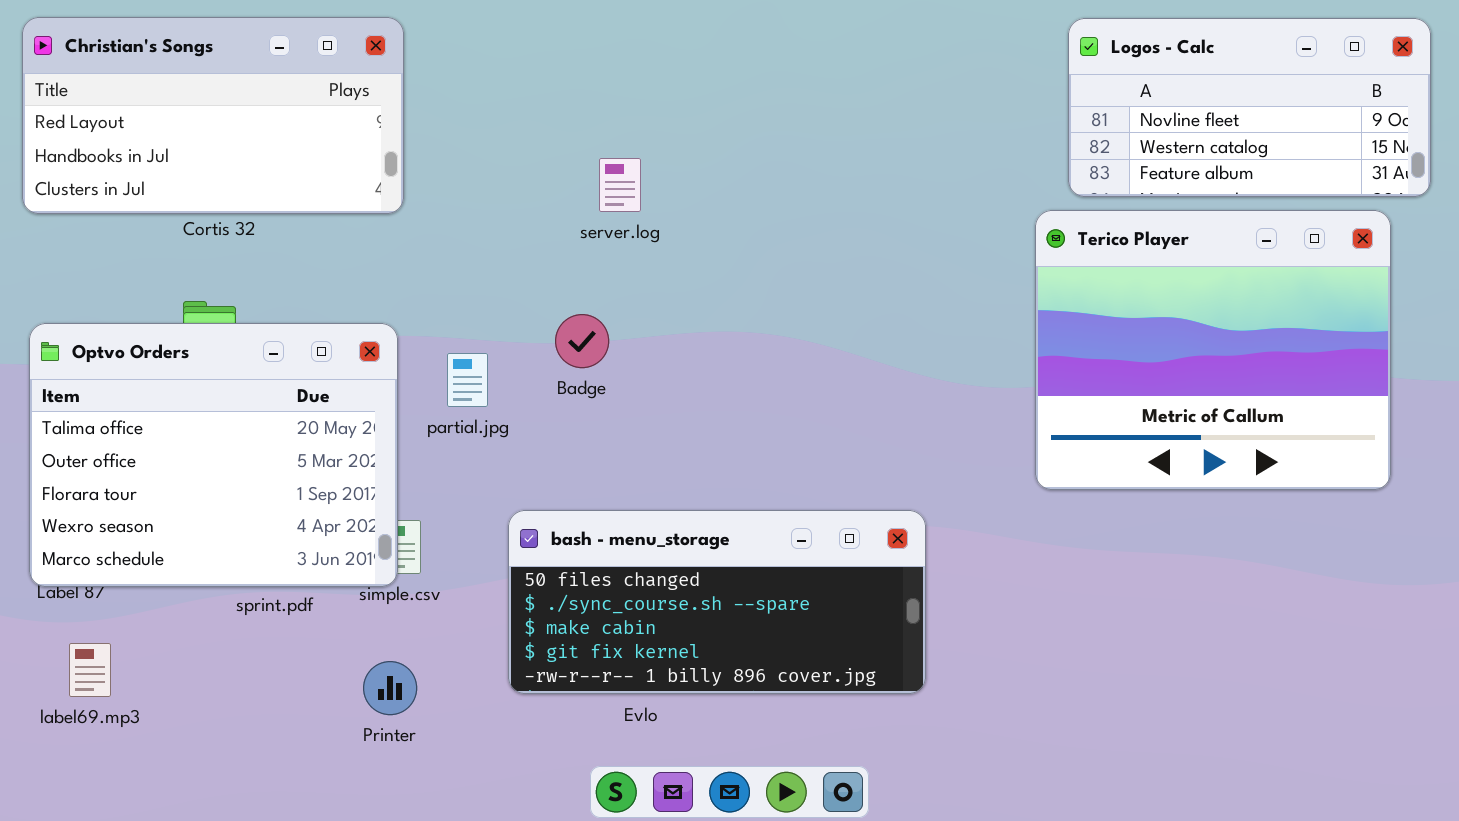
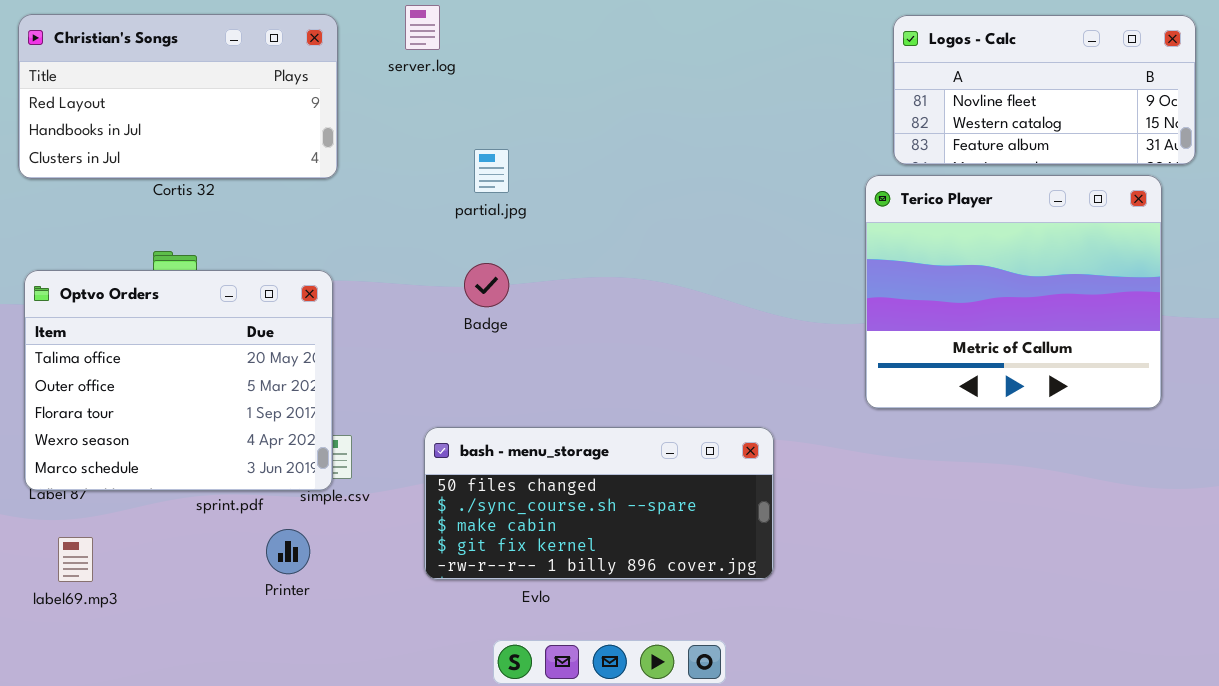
server.log: [599,158,641,212] -> [405,5,440,50], moved
partial.jpg: [447,353,488,407] -> [474,149,509,193], moved
Printer: [363,661,417,715] -> [266,529,310,574], moved

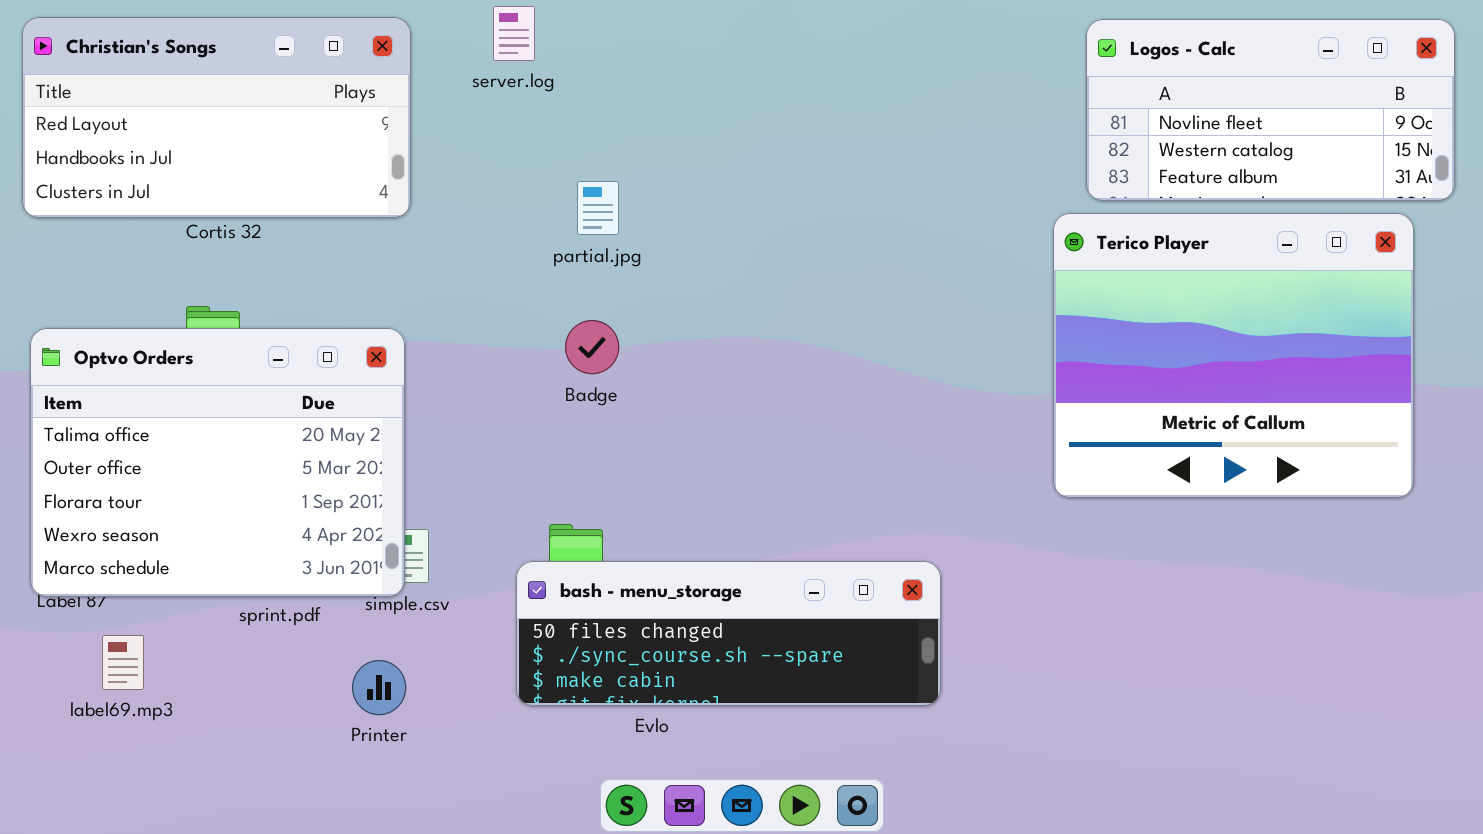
bash - menu_storage: [424,427,774,580] -> [516,561,941,706], resized
Printer: [266,529,310,574] -> [352,660,406,715], moved
label69.mp3: [58,537,93,582] -> [102,635,144,690], moved

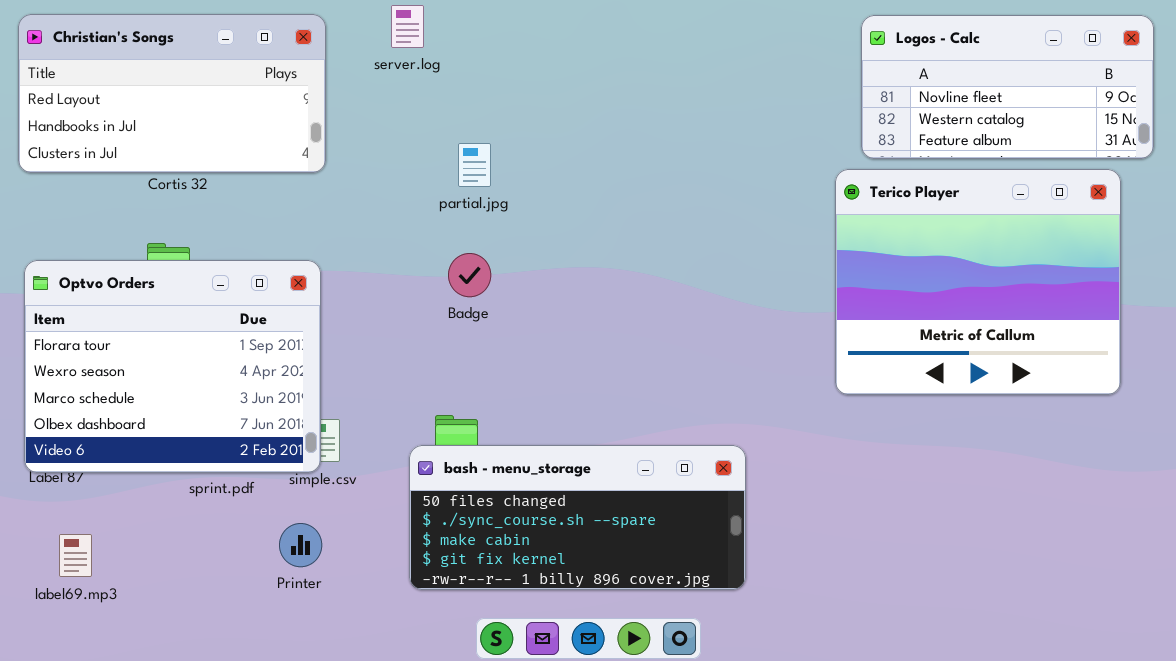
Optvo Orders: [30,328,405,597] -> [24,260,321,473], scrolled down 2 rows
bash - menu_storage: [516,561,941,706] -> [409,445,746,590], resized
label69.mp3: [102,635,144,690] -> [59,534,92,577], moved

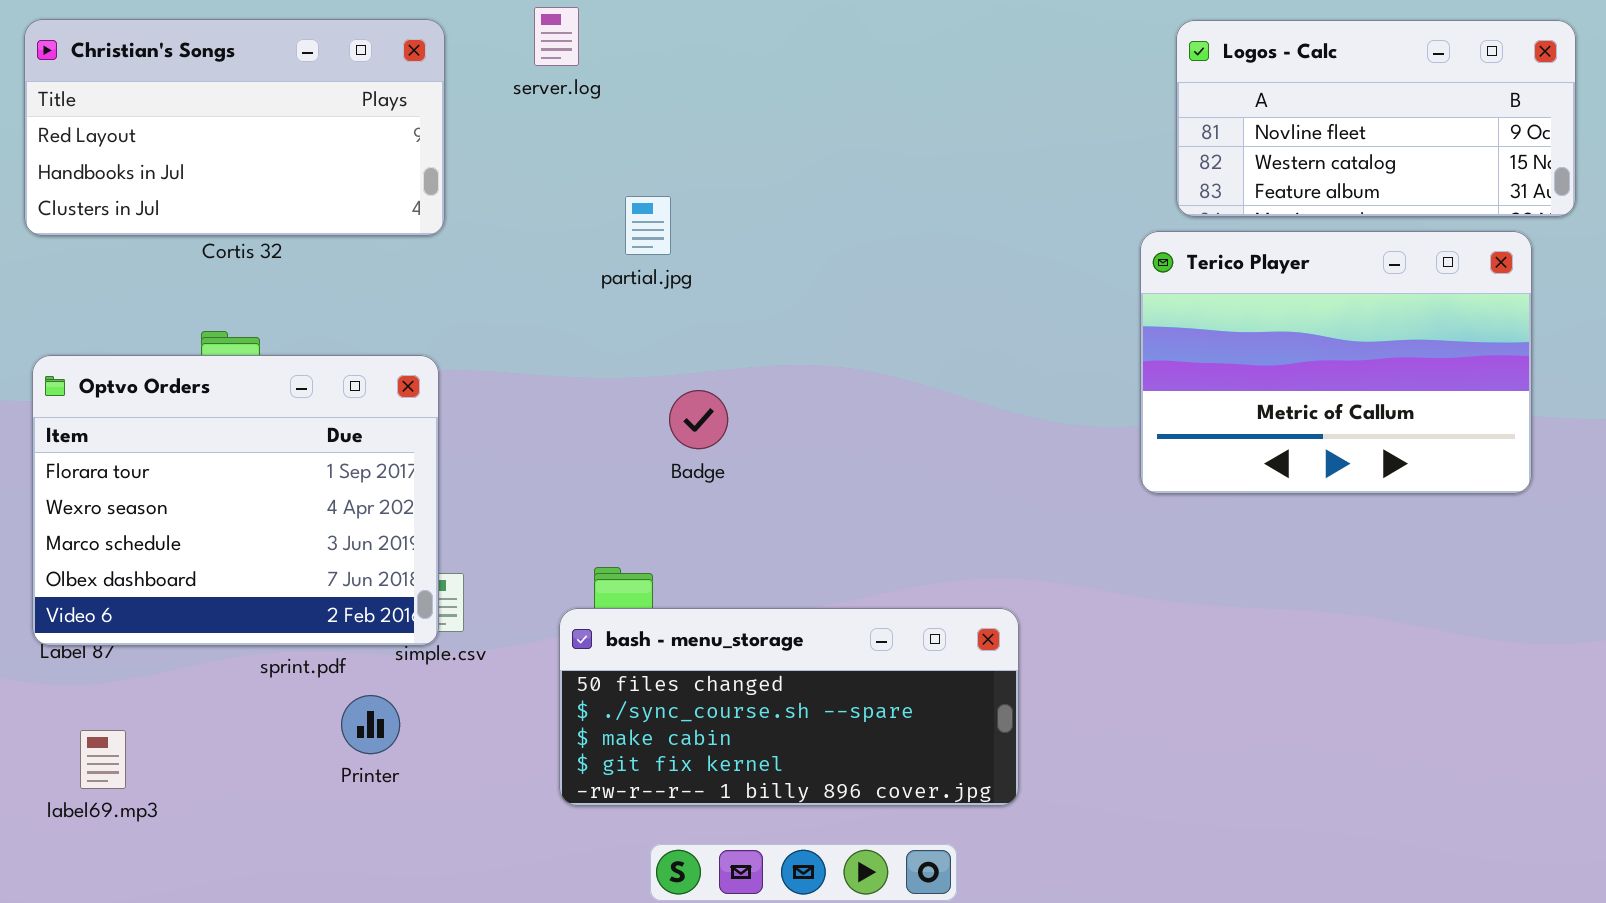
Terico Player: [835,169,1121,395] -> [1140,231,1532,494], resized
Badge: [448,253,491,297] -> [669,390,728,449], moved
Printer: [279,523,322,567] -> [341,695,400,754], moved

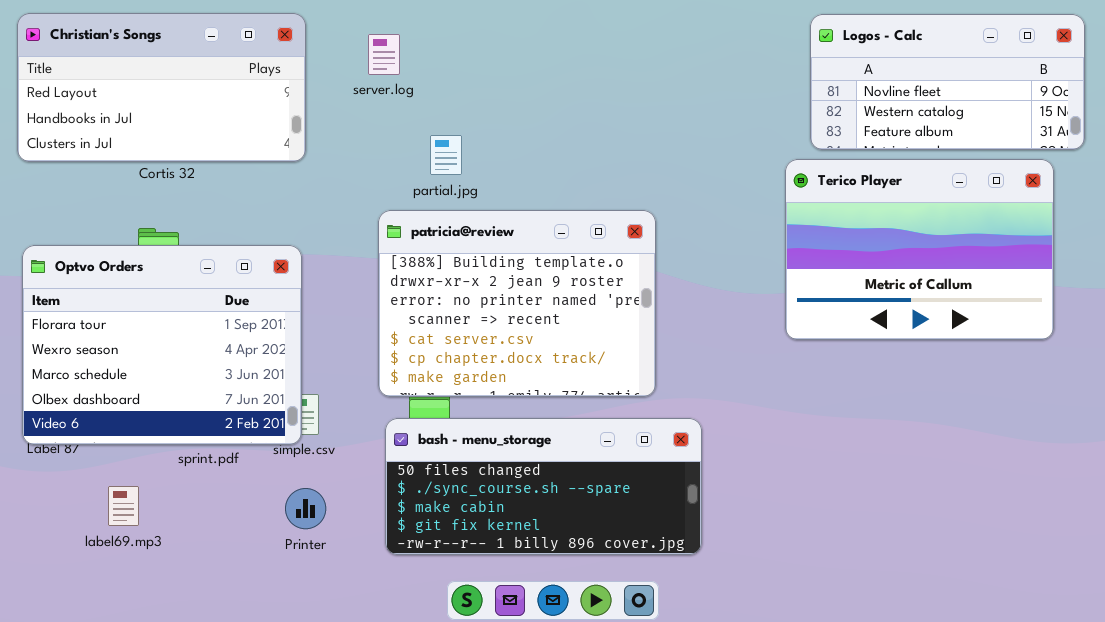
server.log: [534,7,579,66] -> [368,34,400,75], moved
patricia@review: none -> [378,210,656,397], opened
Printer: [341,695,400,754] -> [285,488,326,529], moved
label69.mp3: [80,730,126,789] -> [108,486,139,526], moved

